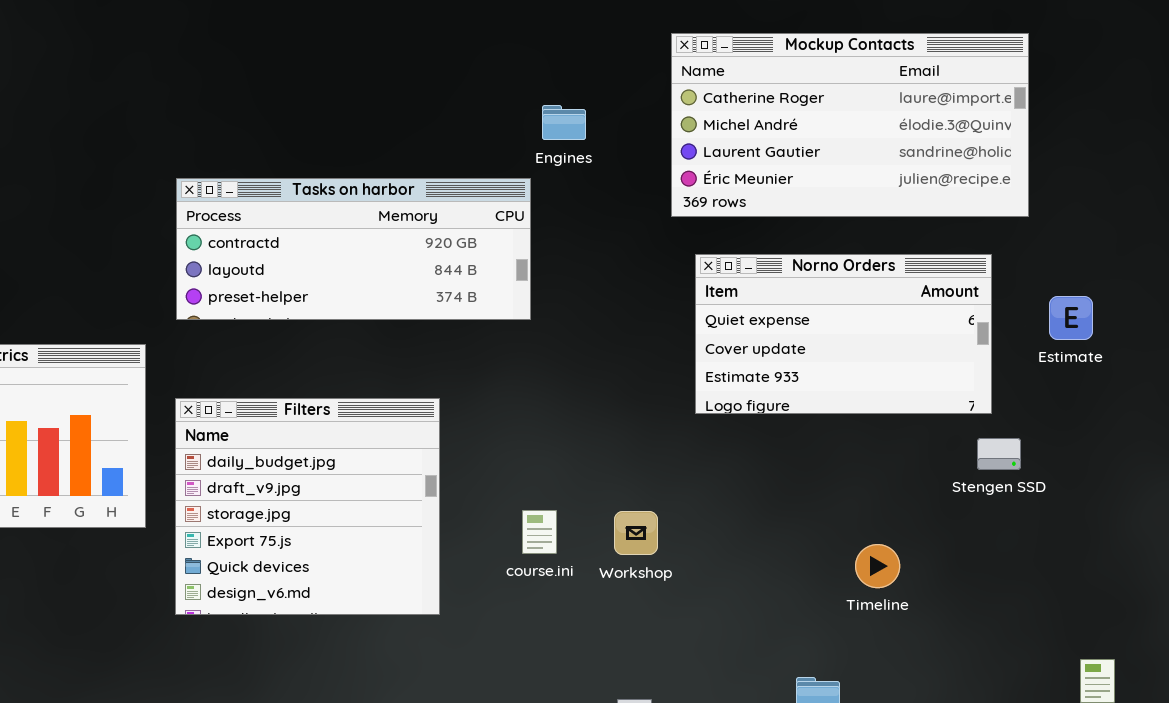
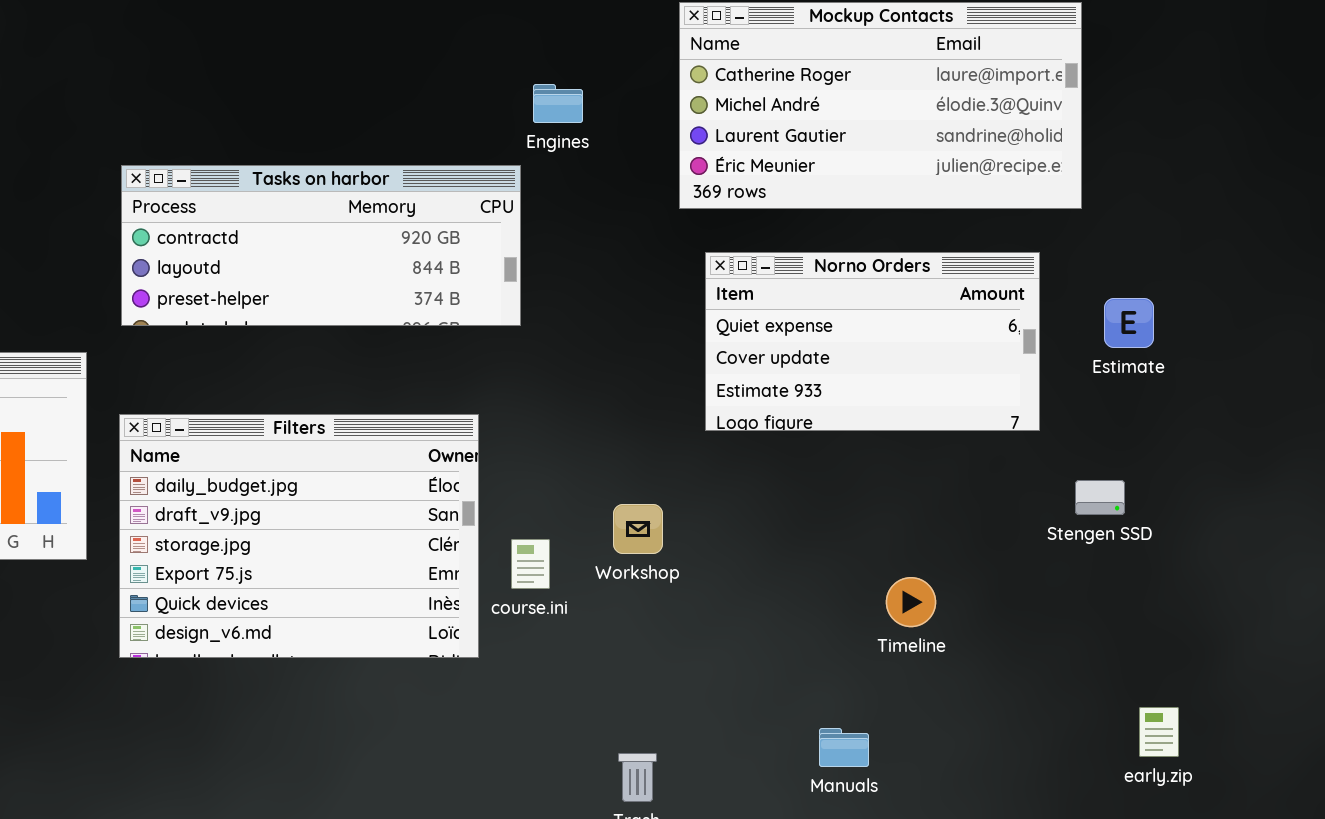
Filters: [175,398,440,615] -> [119,414,479,658], resized
Stengen SSD: [977,438,1021,470] -> [1075,480,1125,515], moved
Workshop: [614,511,658,555] -> [613,504,663,554], moved

